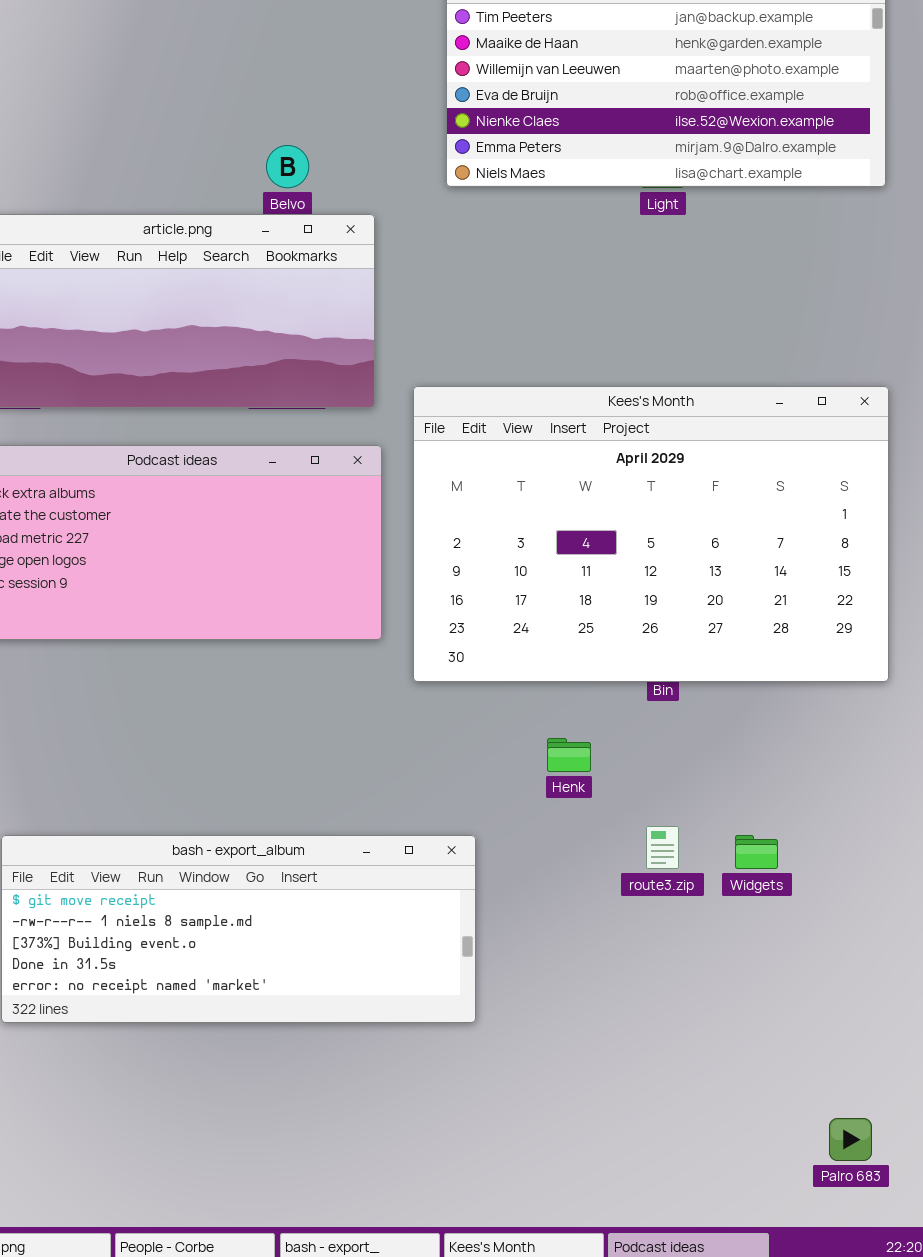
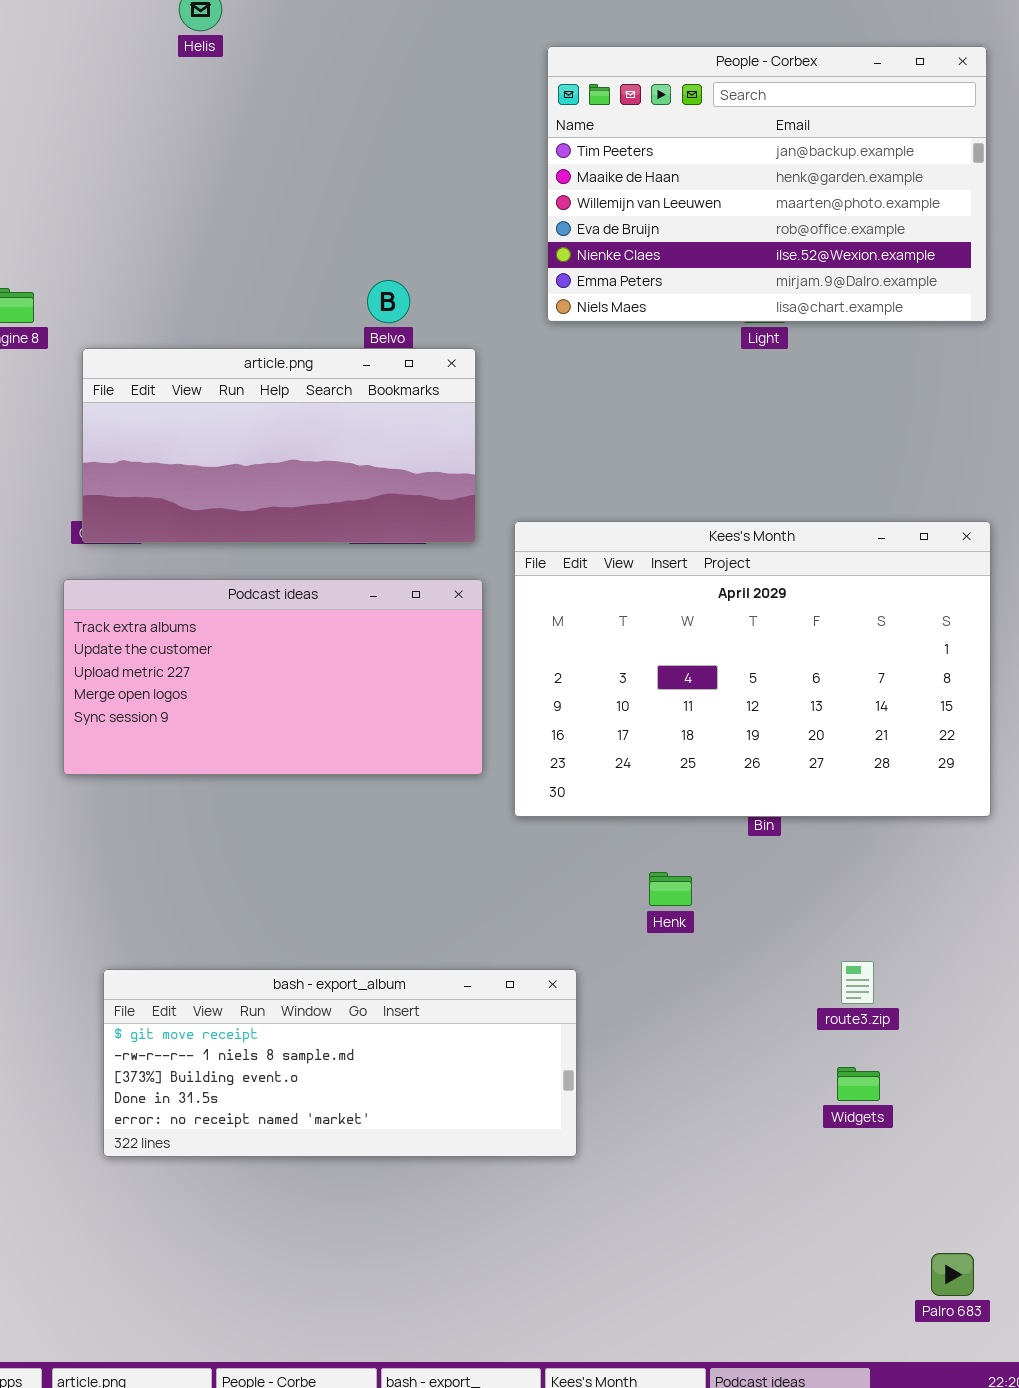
route3.zip: [646,826,679,869] -> [841,961,874,1004], moved
Widgets: [735,835,778,869] -> [837,1067,880,1101], moved

